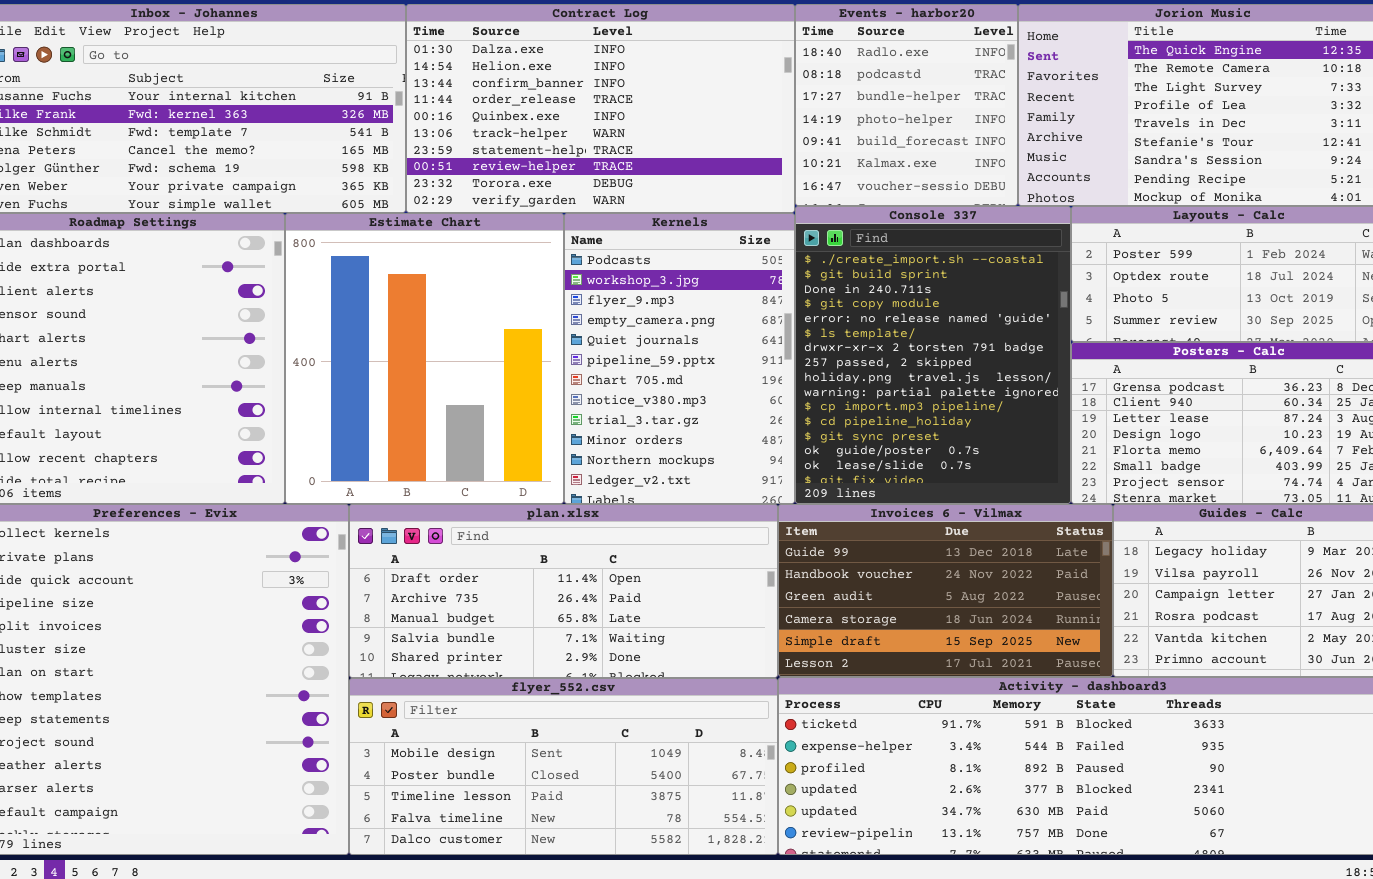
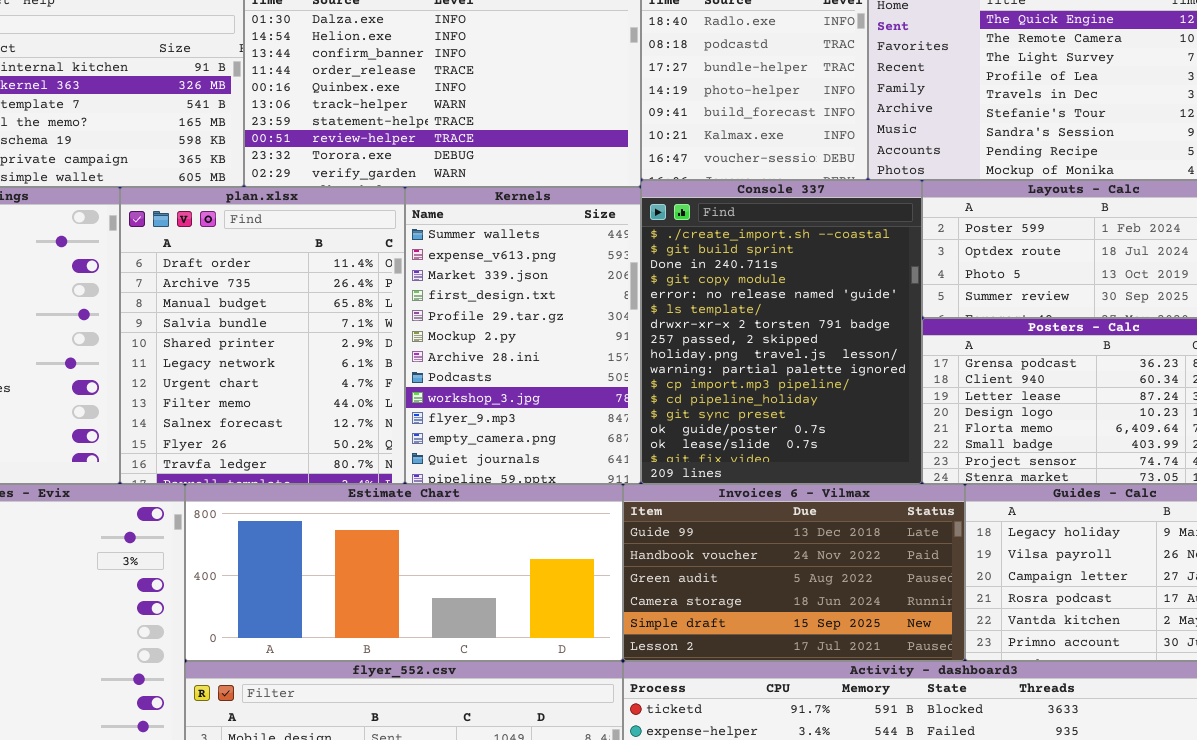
Estimate Chart: [285,213,564,504] -> [185,484,623,661], moved, resized
Kernels: [564,213,795,504] -> [405,187,641,484], scrolled up 7 rows
plan.xlsx: [349,504,778,678] -> [120,187,405,484], moved, resized

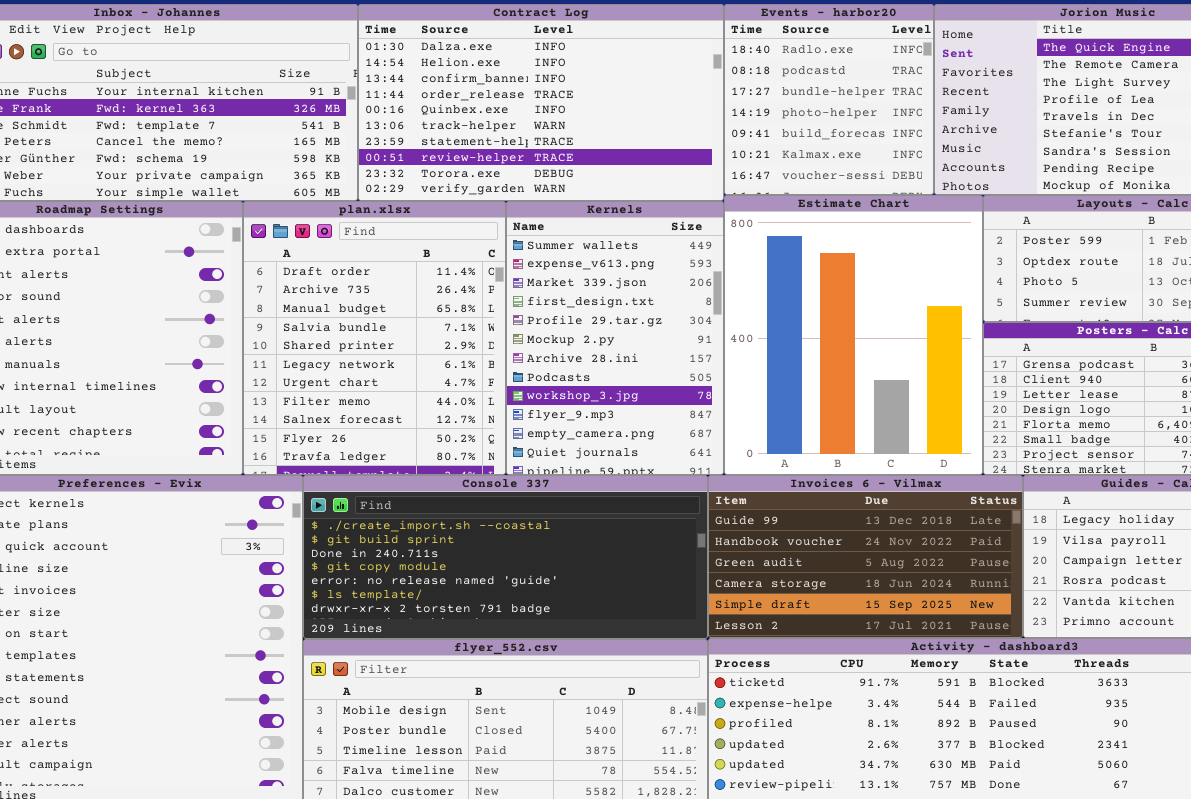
Console 337: [641,180,922,484] -> [303,475,708,639], moved, resized
Estimate Chart: [185,484,623,661] -> [724,195,983,475], moved, resized

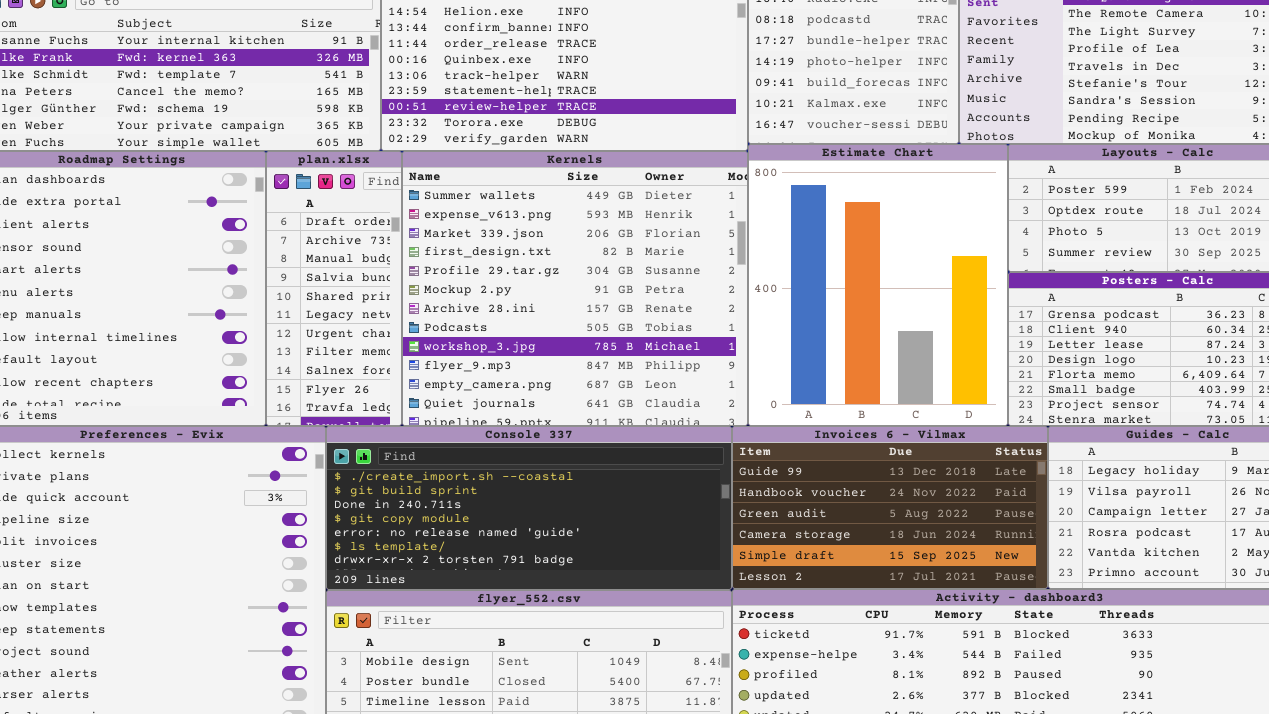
plan.xlsx: [243,201,506,475] -> [266,151,402,426], resized
Kernels: [506,201,724,475] -> [402,151,748,426], resized

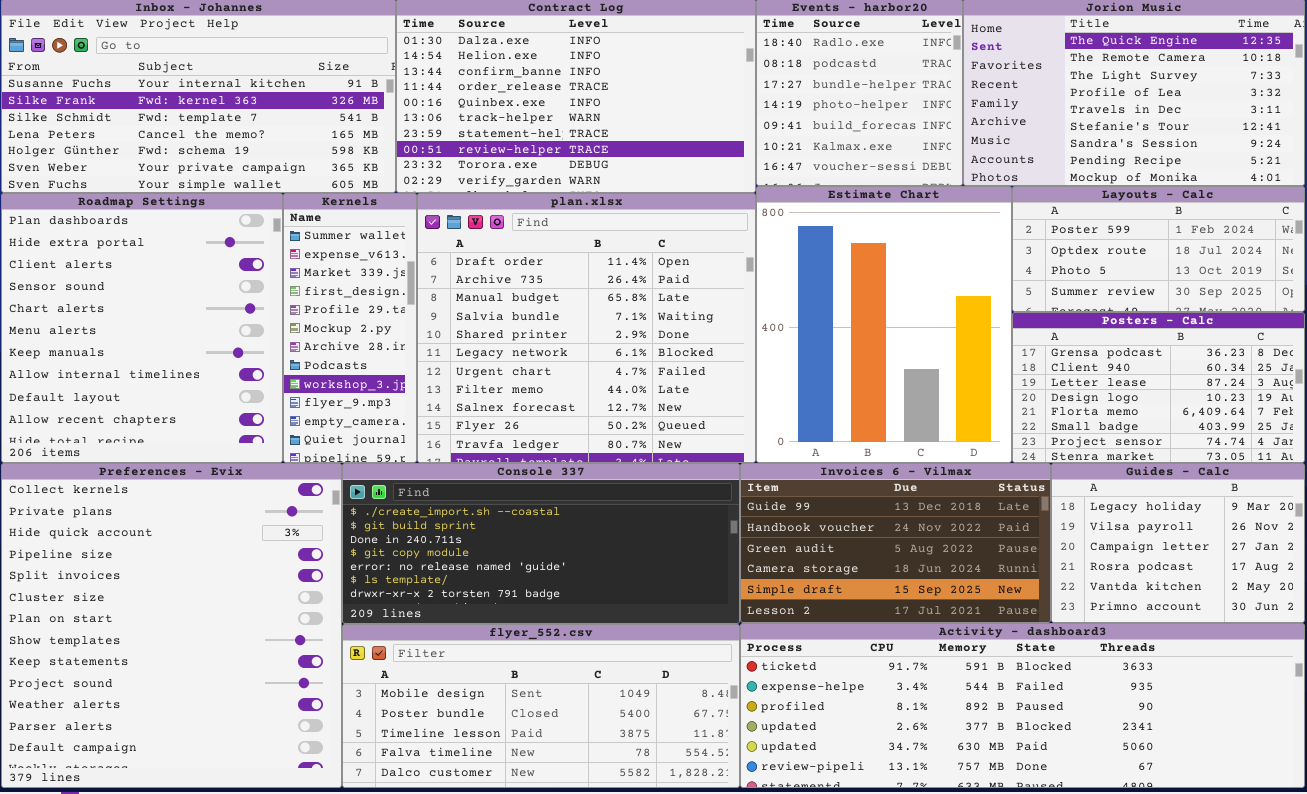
plan.xlsx: [266,151,402,426] -> [417,193,756,463], moved, resized
Kernels: [402,151,748,426] -> [283,193,417,463], moved, resized

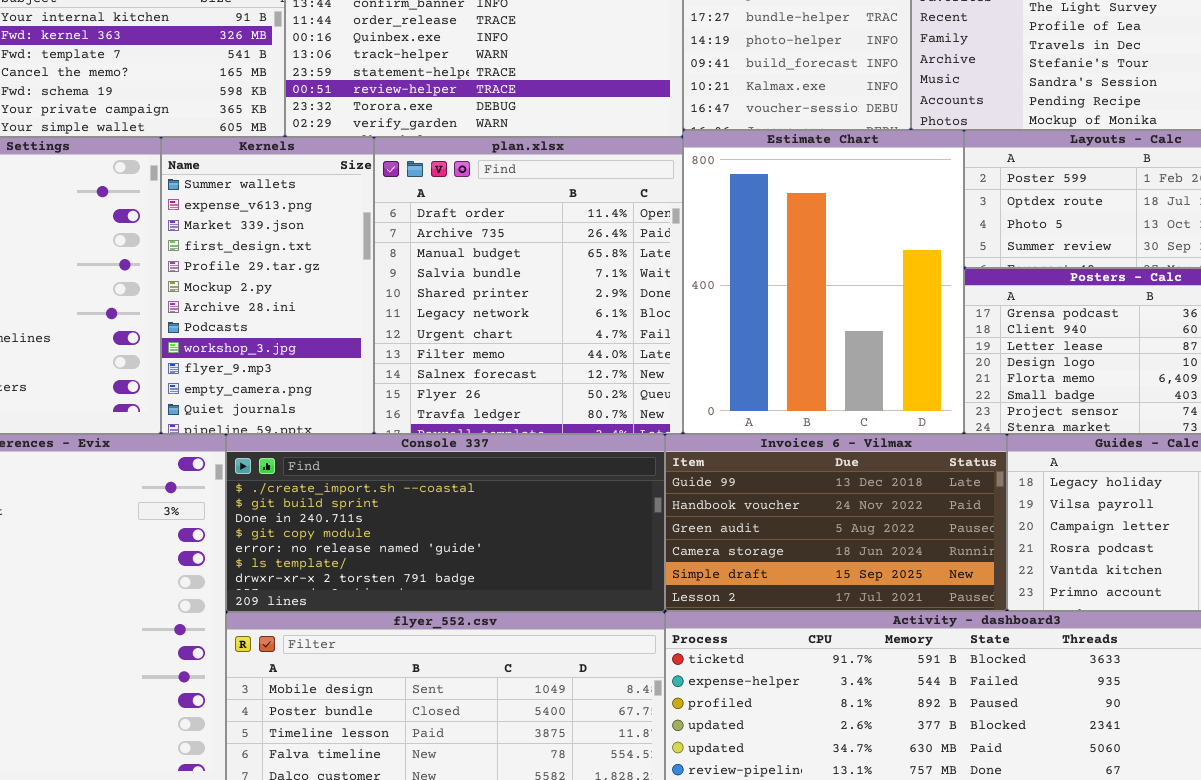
Kernels: [283,193,417,463] -> [161,137,374,434], resized
plan.xlsx: [417,193,756,463] -> [374,137,683,434], resized

